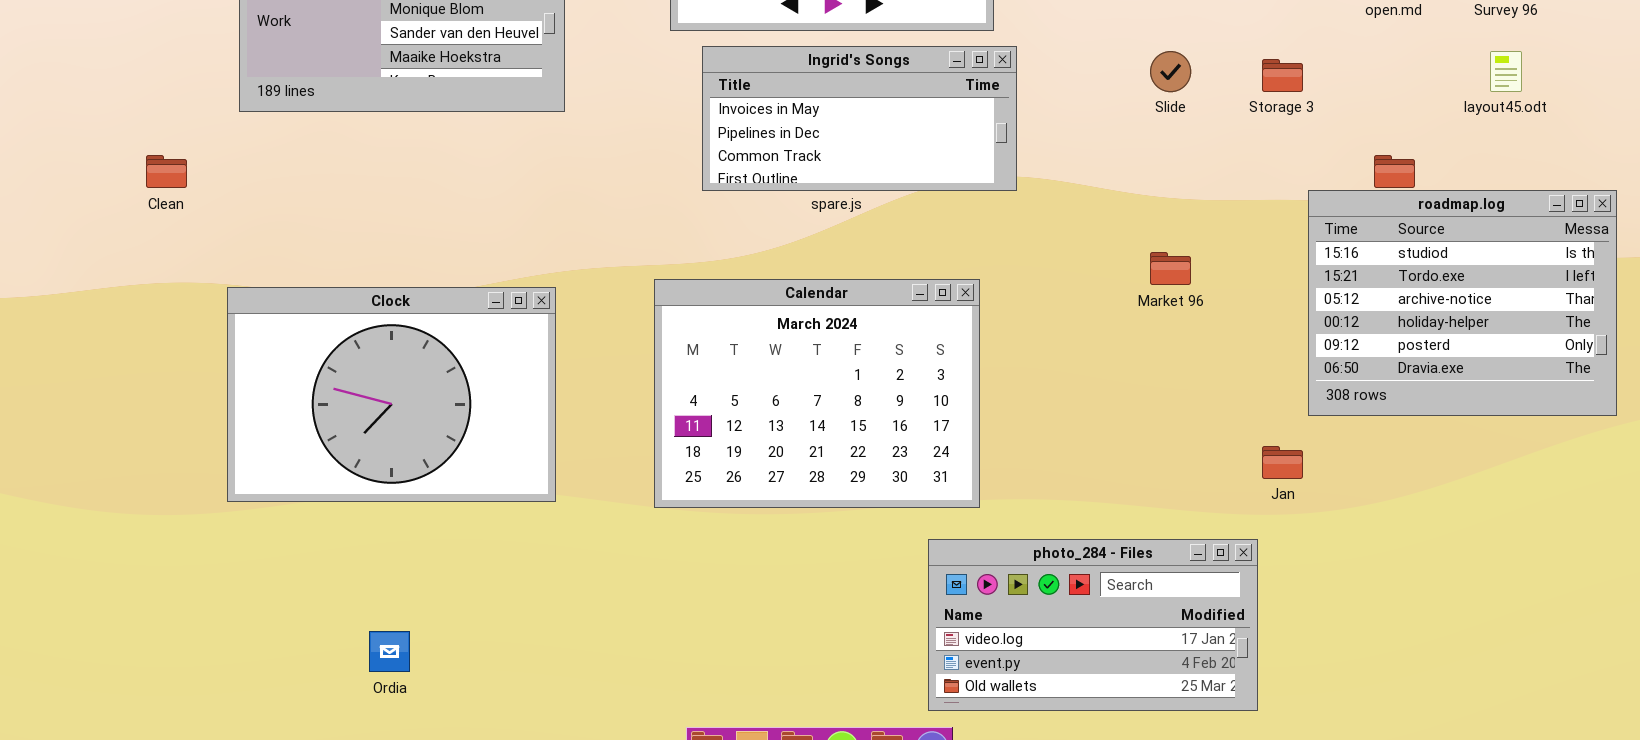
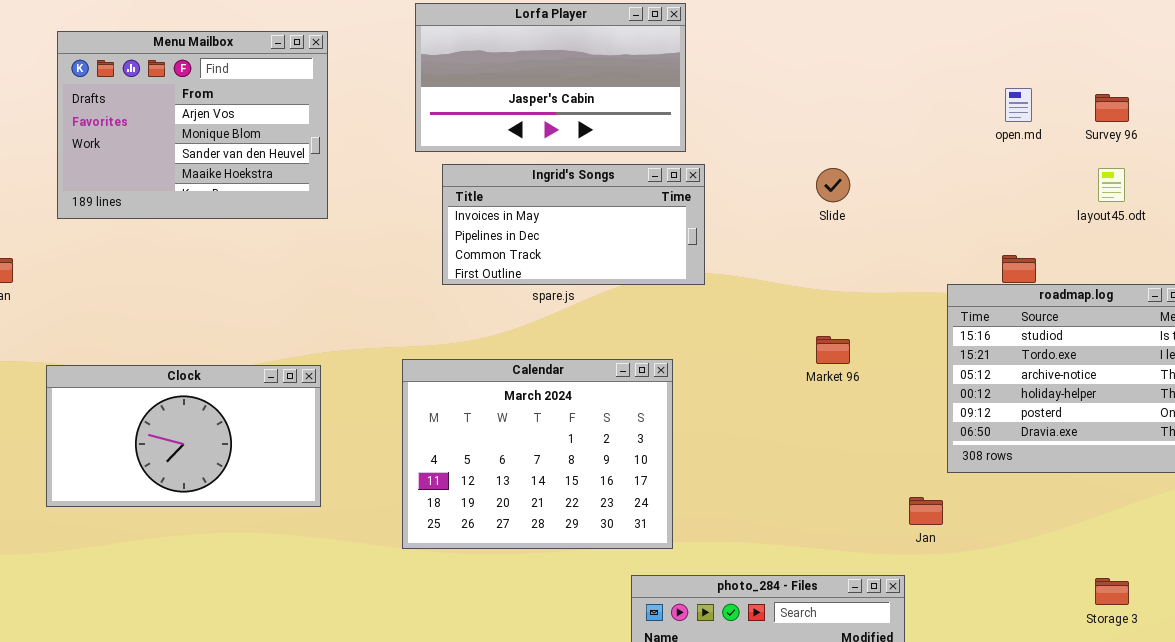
Storage 3: [1262,59,1303,92] -> [1095,578,1129,605], moved
Clock: [227,287,556,502] -> [46,365,321,507], resized

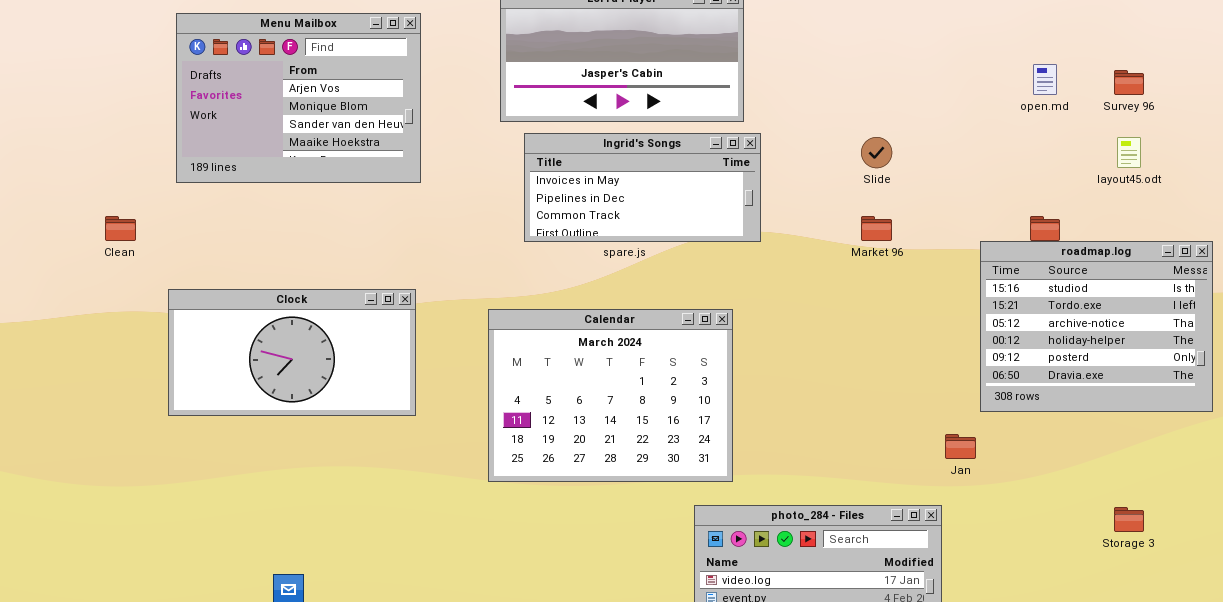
Market 96: [816,336,850,364] -> [861,216,892,241], moved
Clock: [46,365,321,507] -> [168,289,416,416], moved

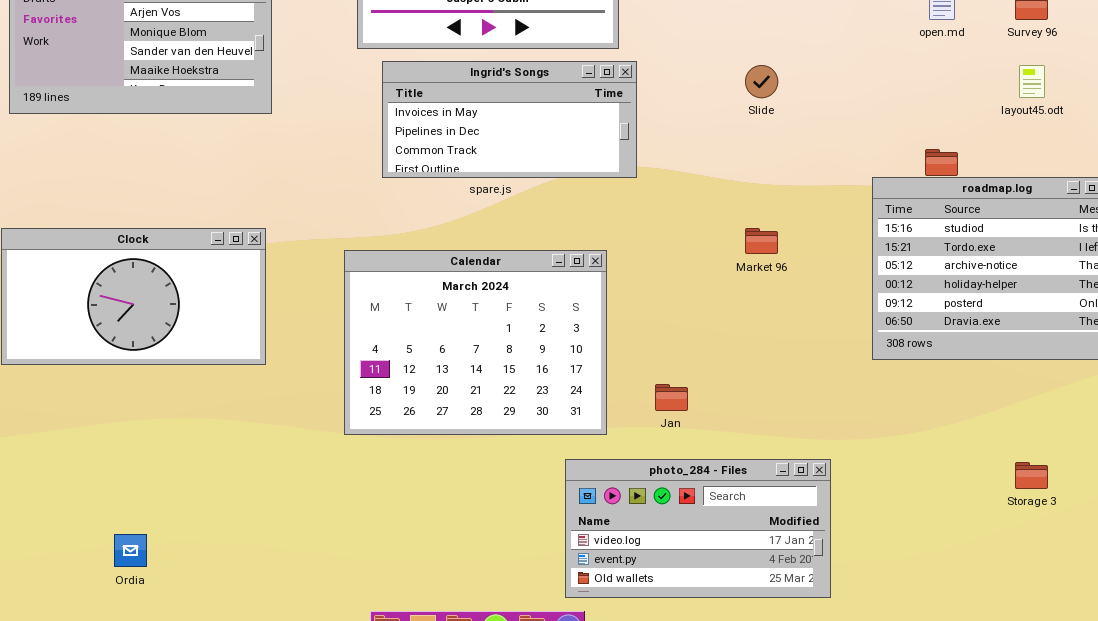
Market 96: [861,216,892,241] -> [745,228,778,254], moved
Jan: [945,434,976,459] -> [655,384,688,411], moved

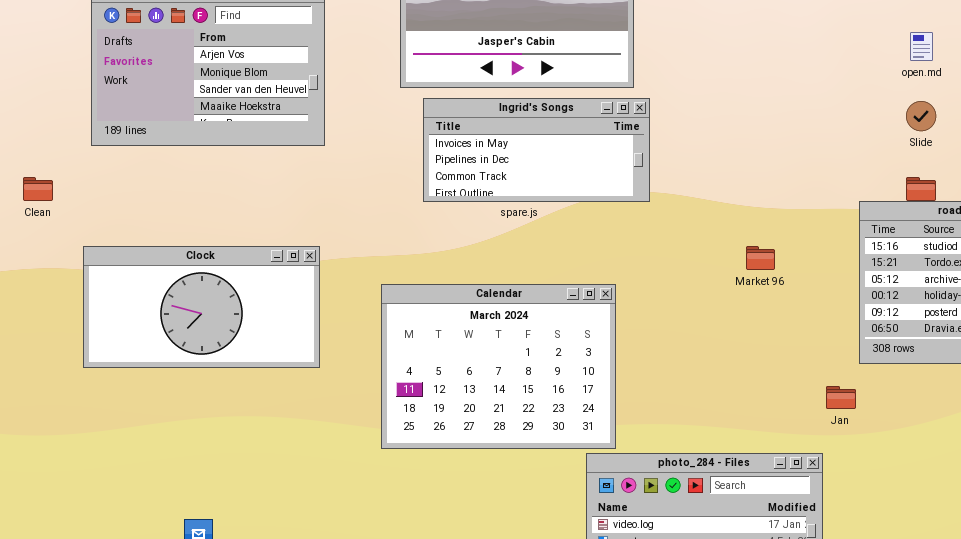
Slide: [745,65,778,98] -> [906,101,936,131], moved
Calendar: [344,250,607,435] -> [381,284,616,449], moved
Jan: [655,384,688,411] -> [826,386,856,409], moved

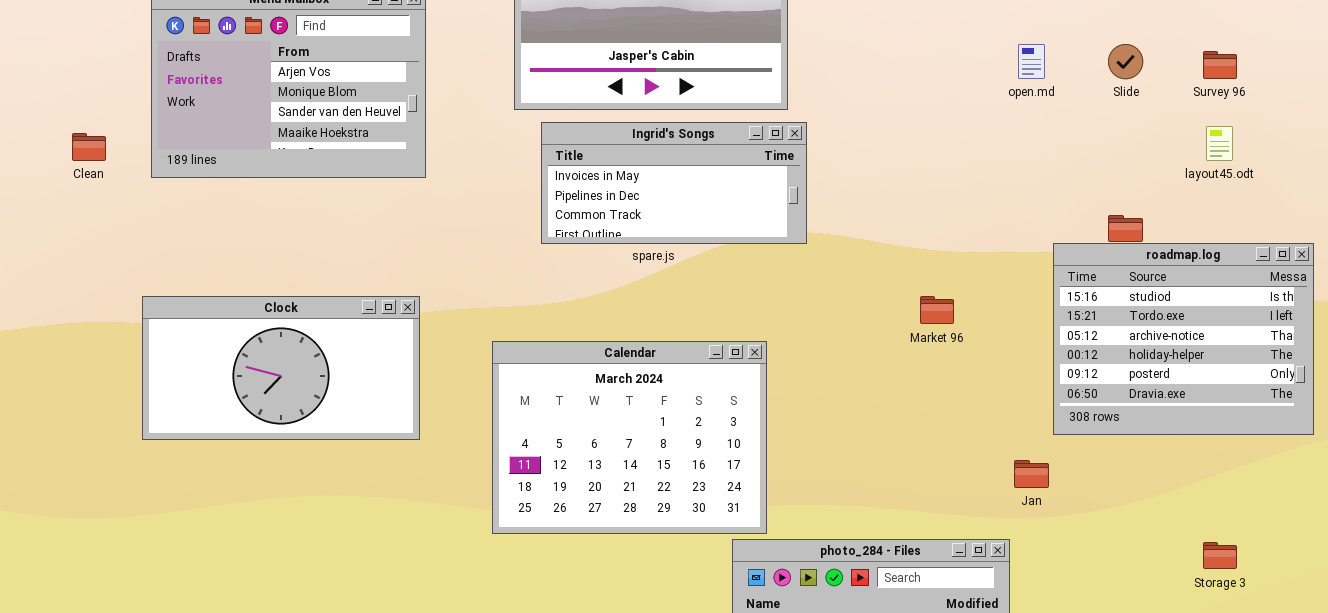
open.md: [910,32,933,61] -> [1018,44,1045,79], moved
Slide: [906,101,936,131] -> [1108,44,1143,79], moved
Clean: [23,177,53,201] -> [72,133,106,161], moved

